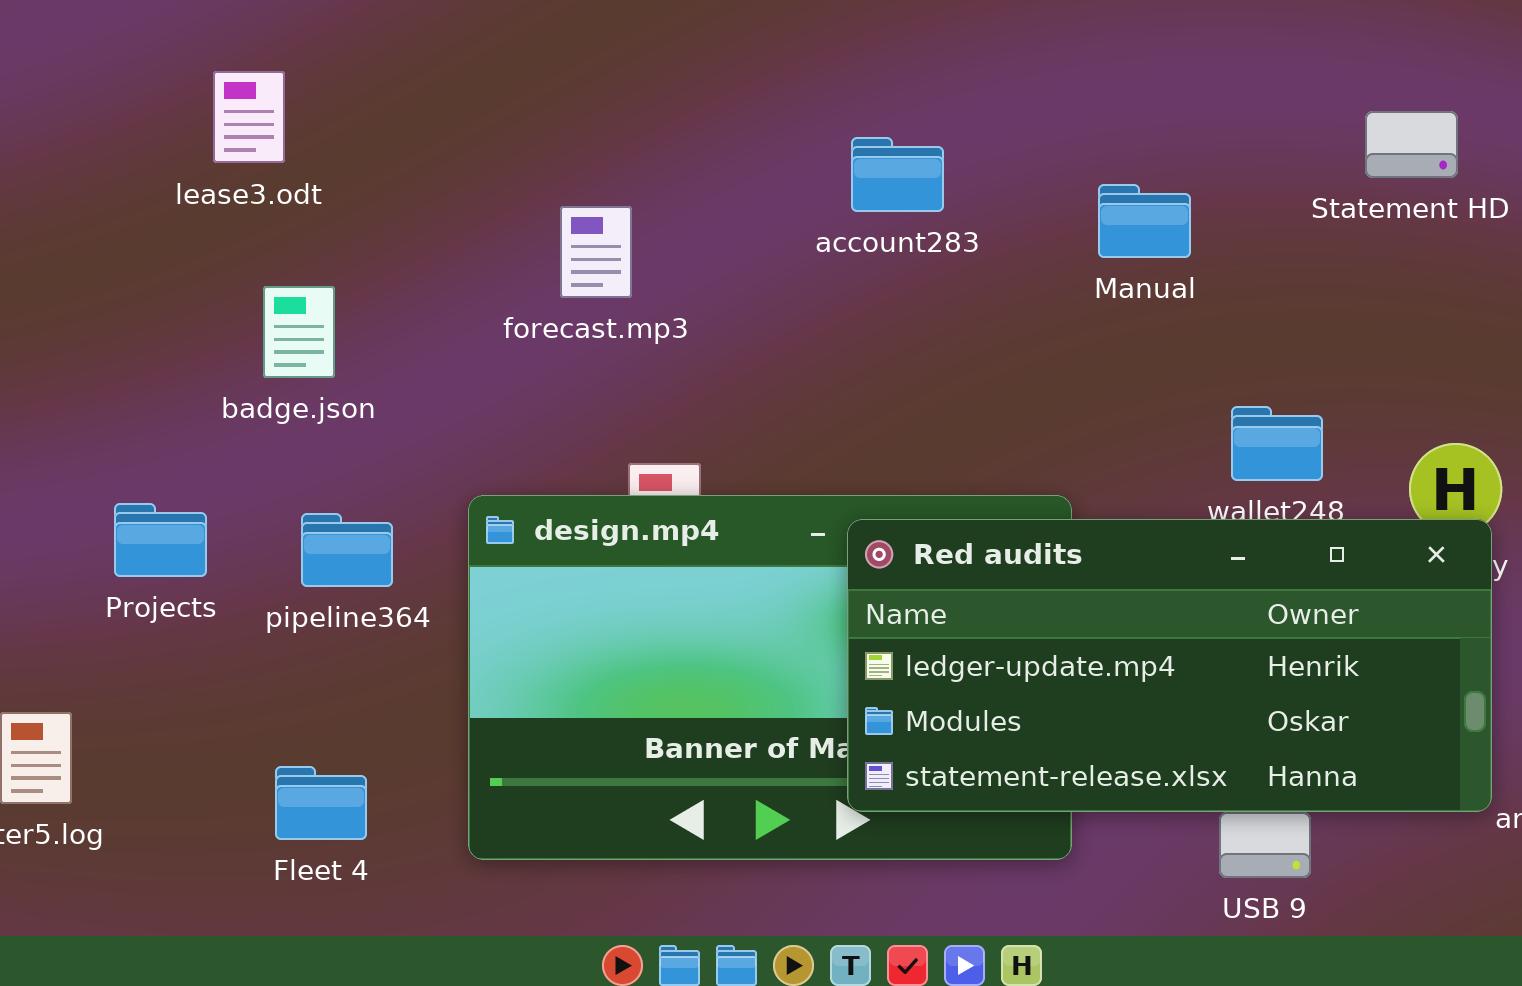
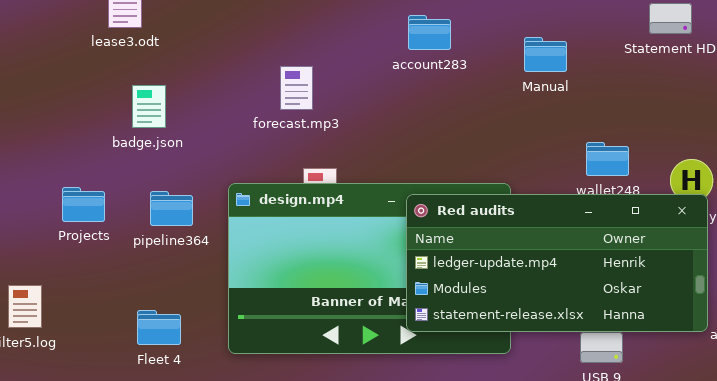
forecast.mp3: [560,206,632,298] -> [280,66,313,110], moved

